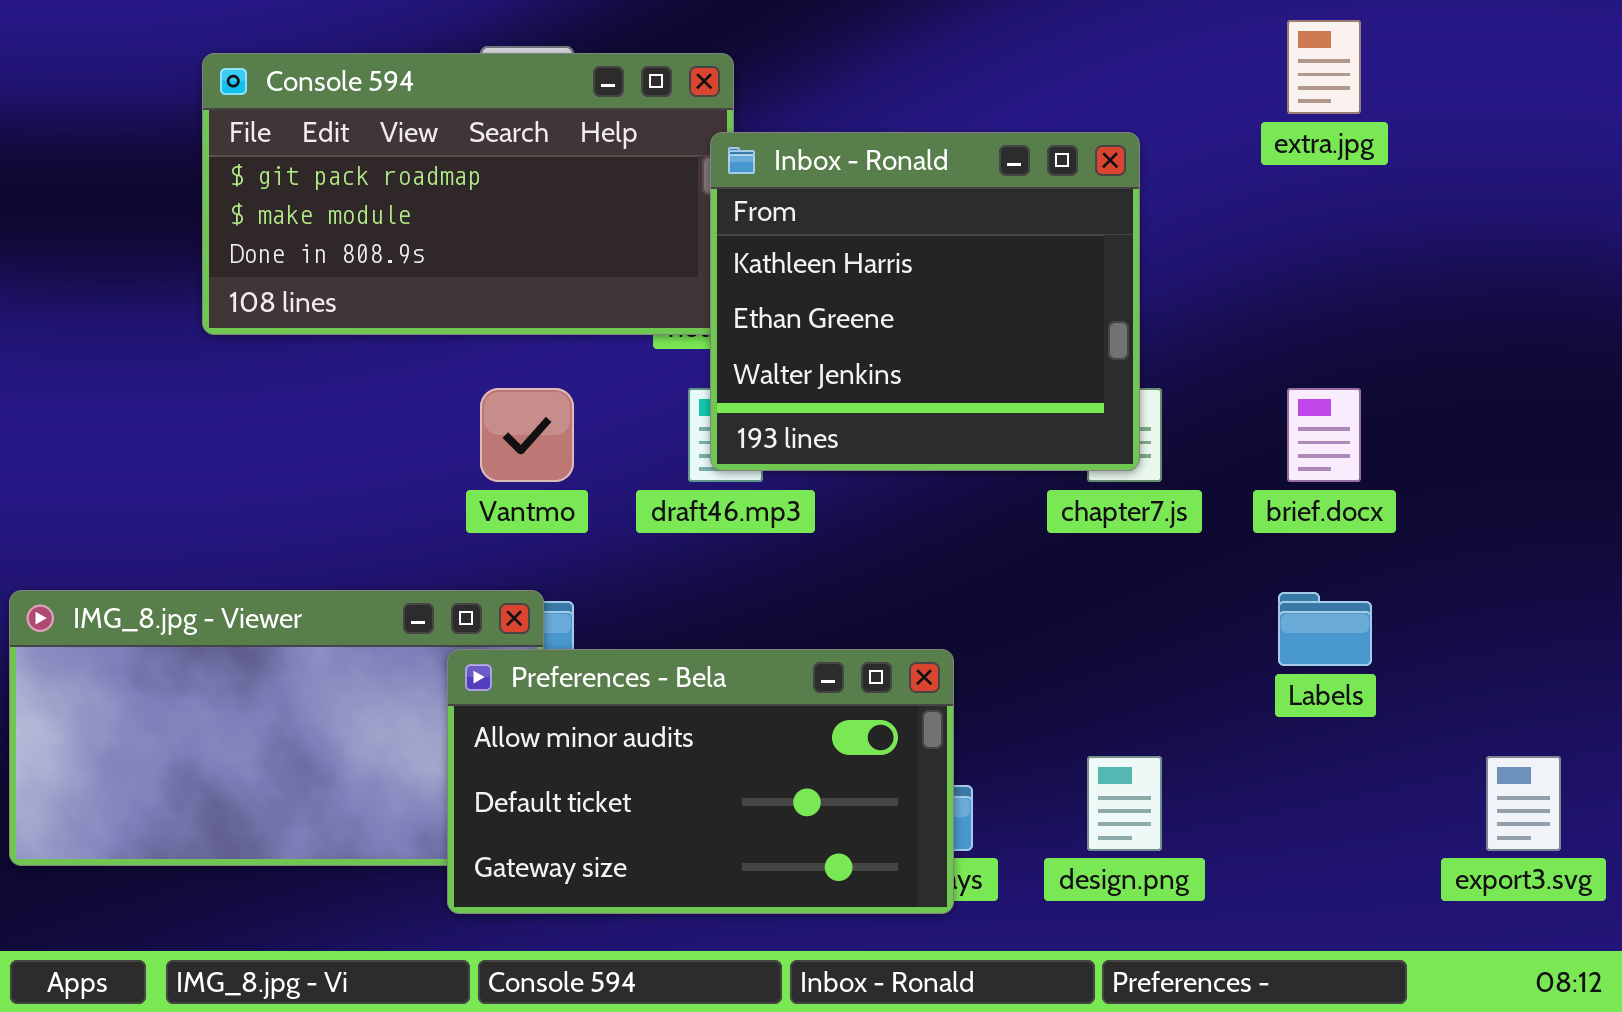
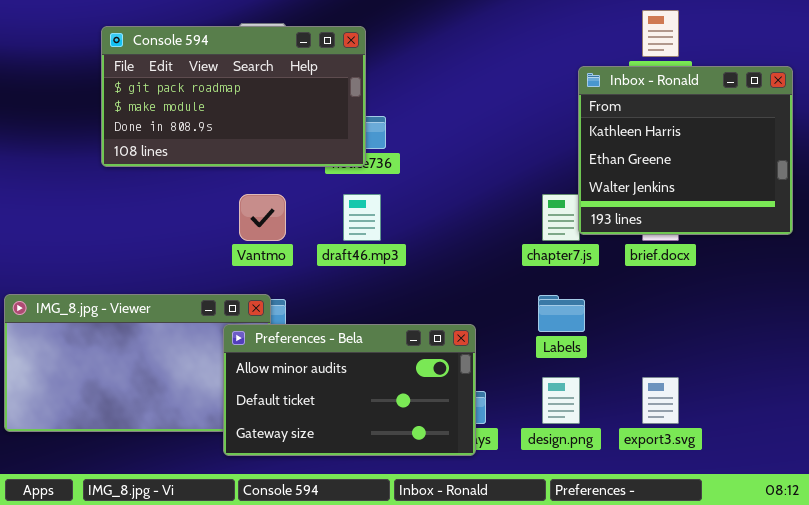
Inbox - Ronald: [710,132,1140,471] -> [578,66,793,235], moved
Labels: [1278,592,1372,666] -> [538,295,585,332], moved
export3.svg: [1486,756,1561,851] -> [642,377,679,424], moved

